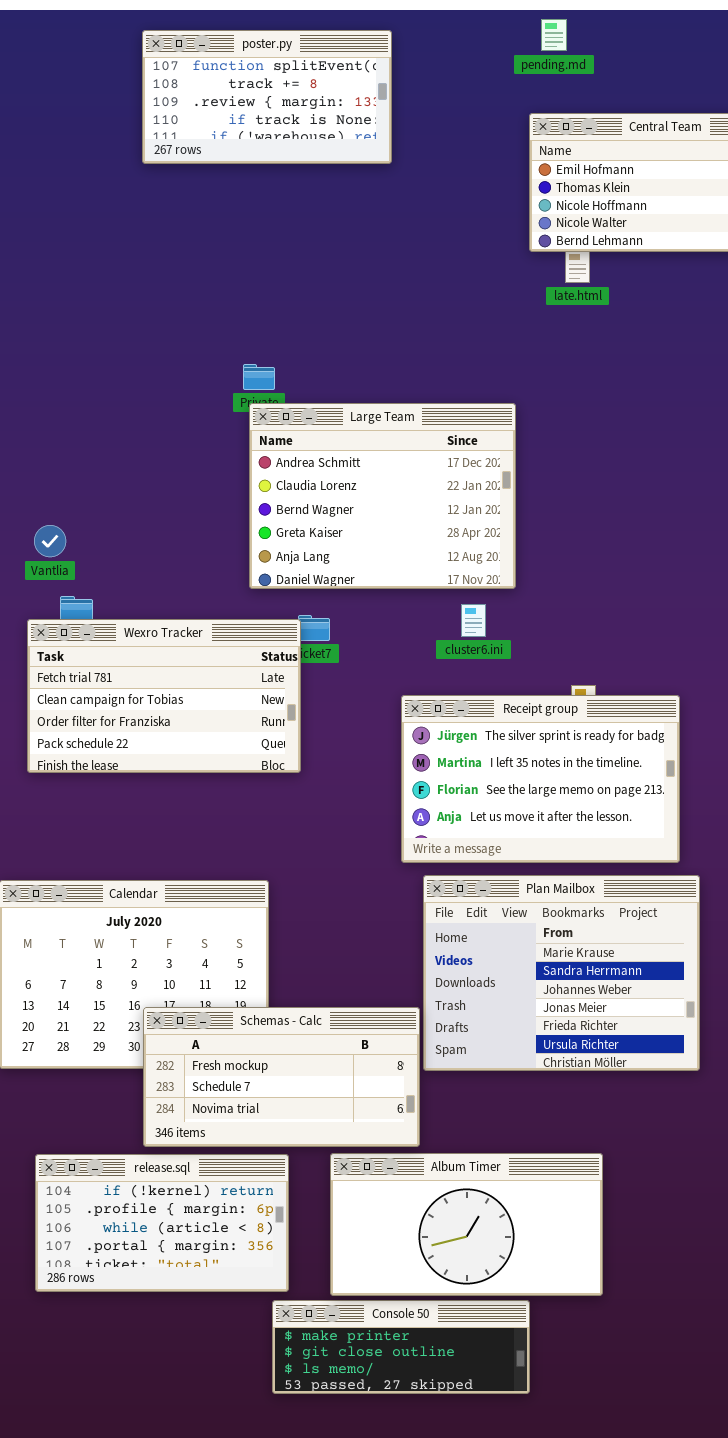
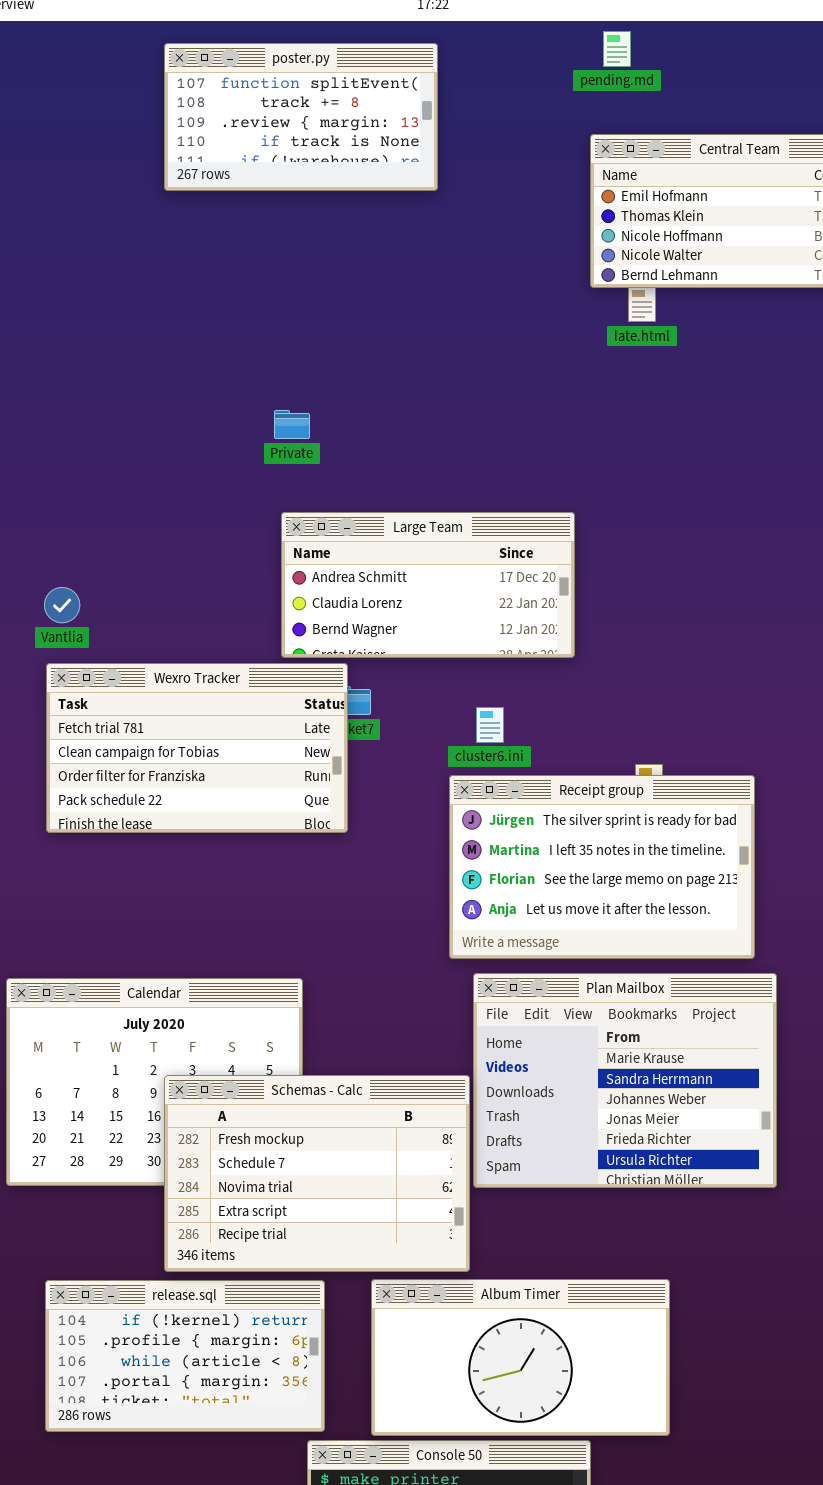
Large Team: [249,403,516,589] -> [281,512,575,658], resized
cluster6.ini: [461,604,486,637] -> [476,707,504,743], moved
Wexro Tracker: [27,619,301,773] -> [46,663,348,833], moved
Schemas - Calc: [143,1007,420,1147] -> [164,1075,470,1272], resized

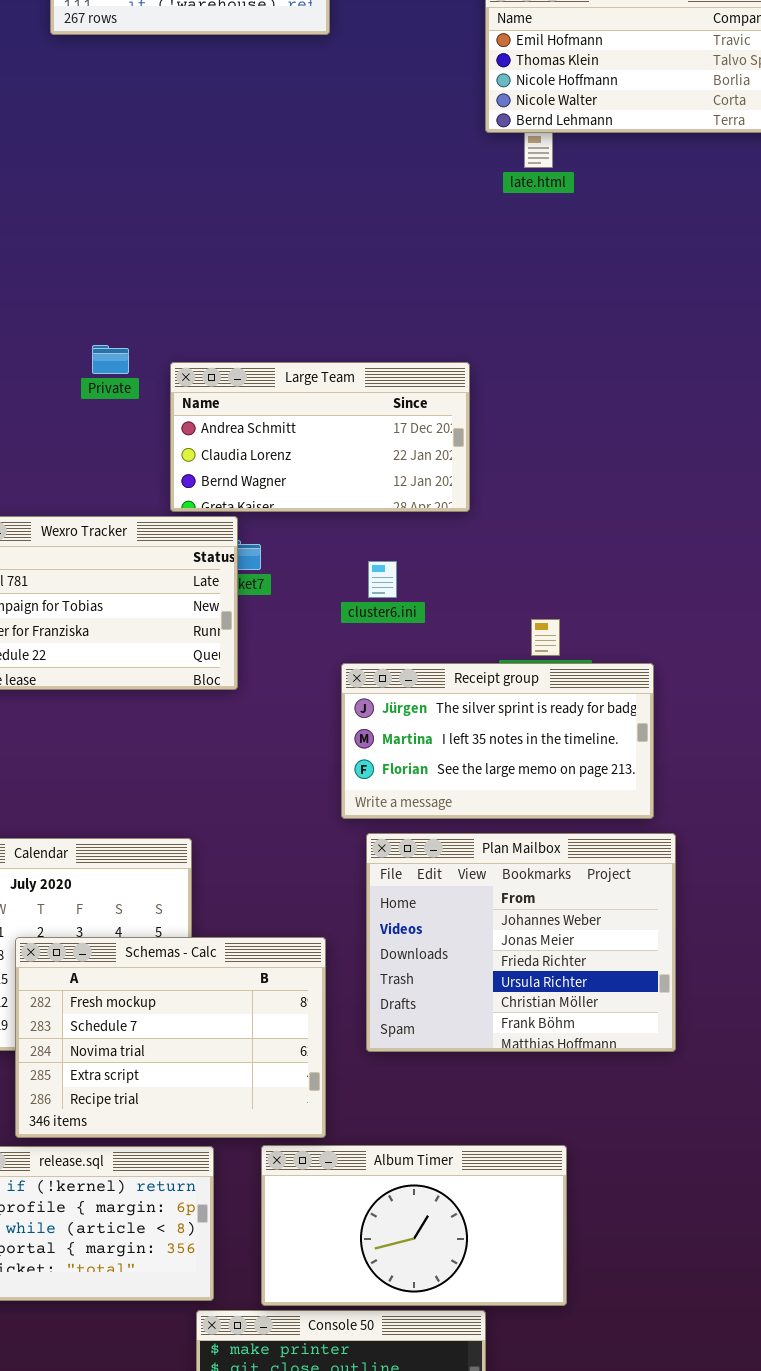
Private: [274,410,310,439] -> [92,345,129,374], moved
Receipt group: [449,775,755,959] -> [341,663,654,819], resized
Plan Mailbox: [473,973,777,1188] -> [366,833,676,1052], scrolled down 2 rows
Schemas - Calc: [164,1075,470,1272] -> [15,937,326,1138], moved

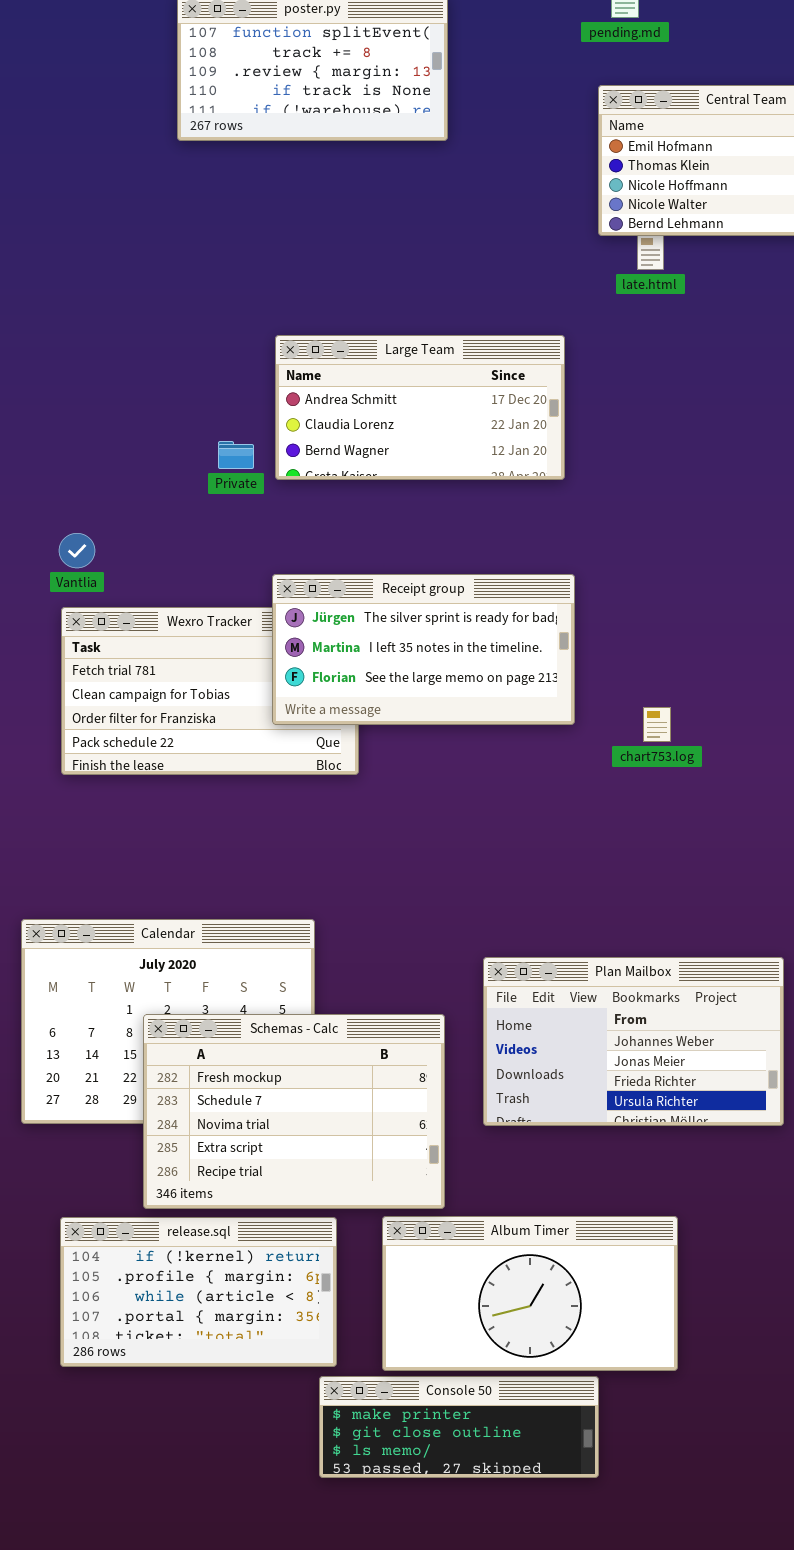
Large Team: [170,362,470,512] -> [275,335,565,480], moved
Receipt group: [341,663,654,819] -> [272,574,575,725], moved
Plan Mailbox: [366,833,676,1052] -> [483,957,784,1126], resized

